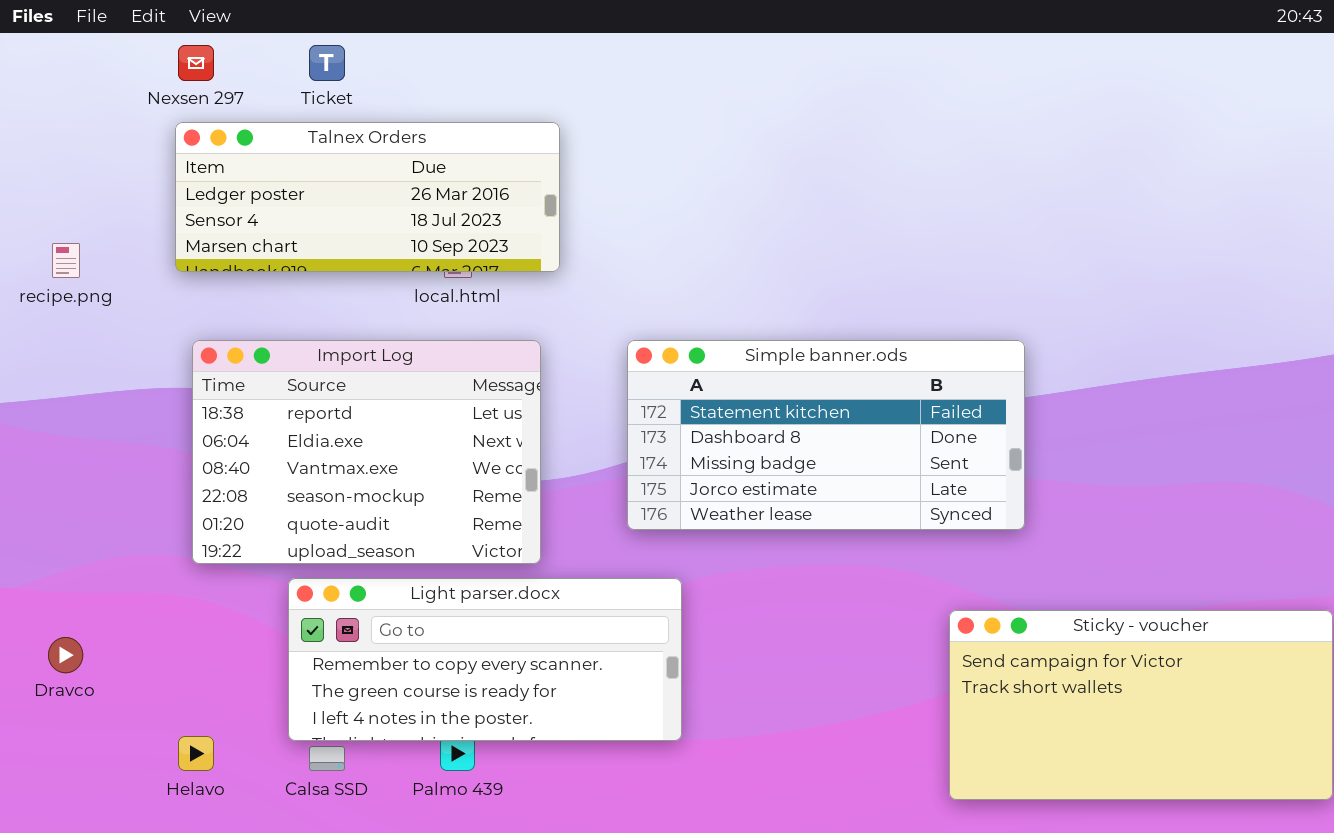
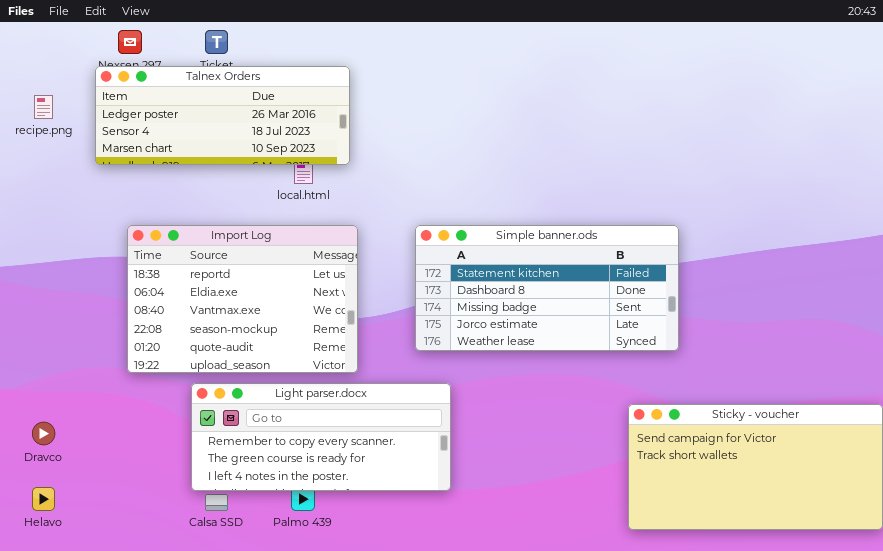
Talnex Orders: [175,122,560,272] -> [95,66,350,165], moved
recipe.png: [52,243,80,278] -> [34,95,53,119], moved
Helavo: [178,736,214,771] -> [32,487,55,511], moved

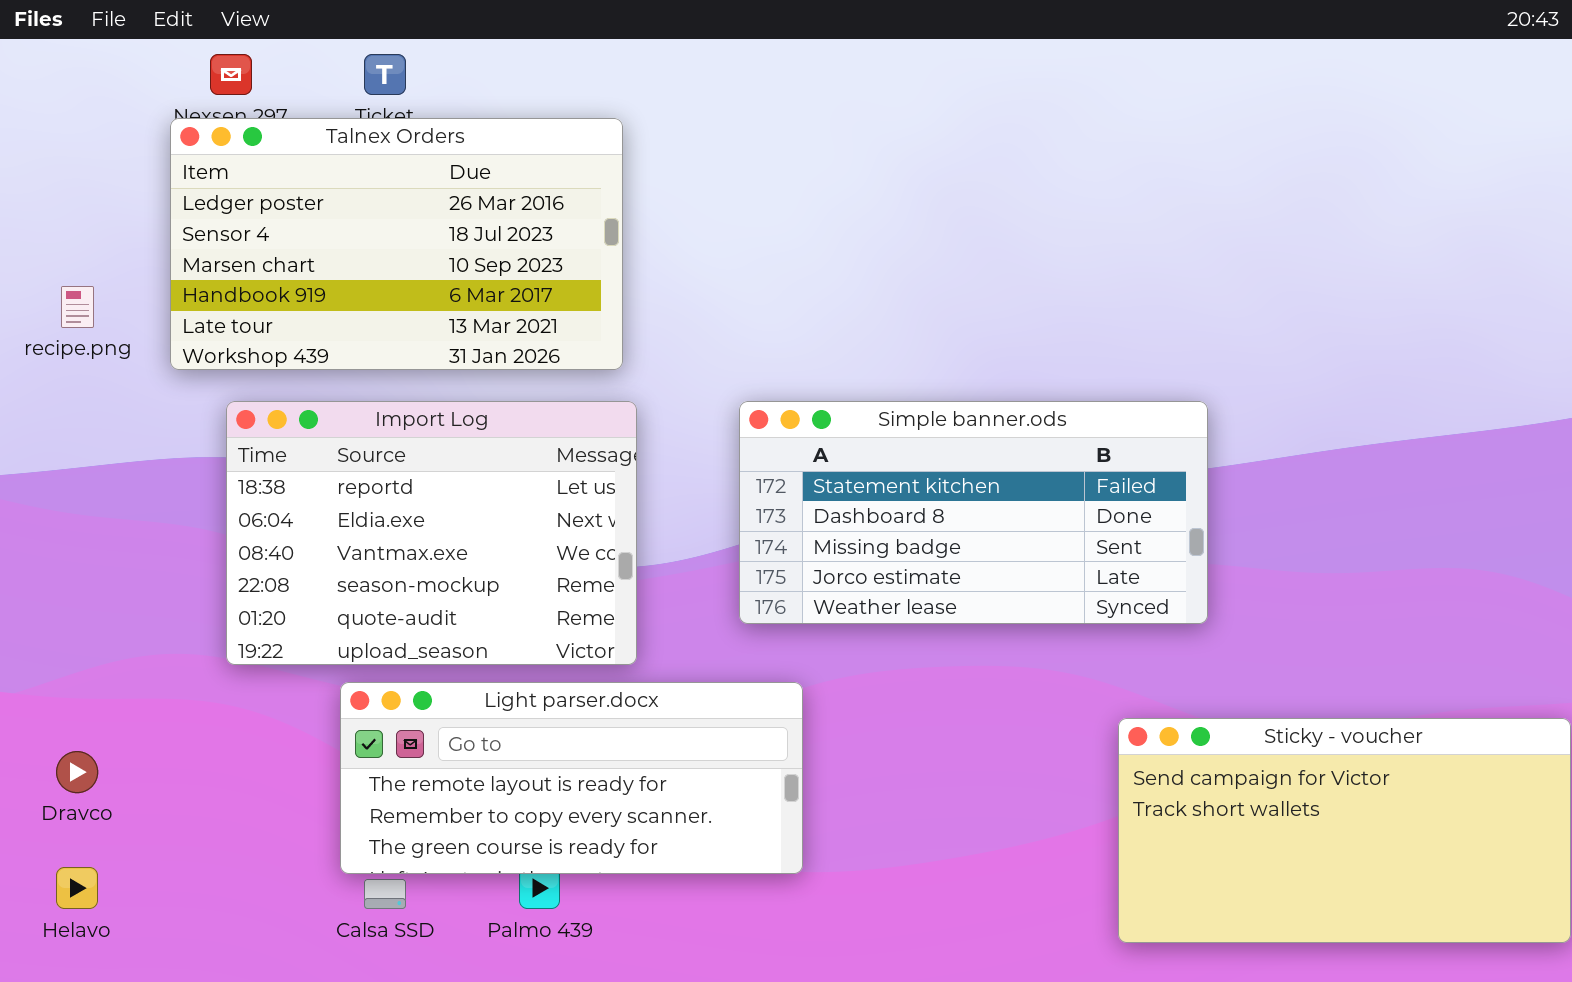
Talnex Orders: [95,66,350,165] -> [170,118,623,370], resized
recipe.png: [34,95,53,119] -> [61,286,94,328], moved
Light parser.docx: [191,383,451,491] -> [340,682,803,874], scrolled up 1 row

